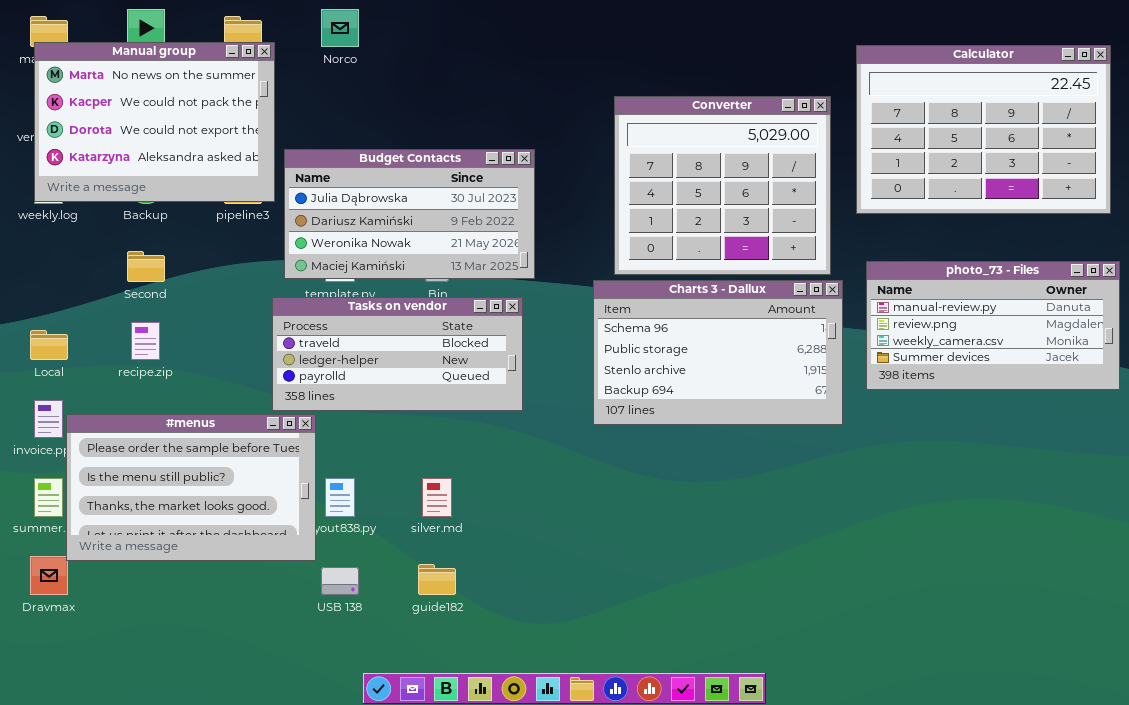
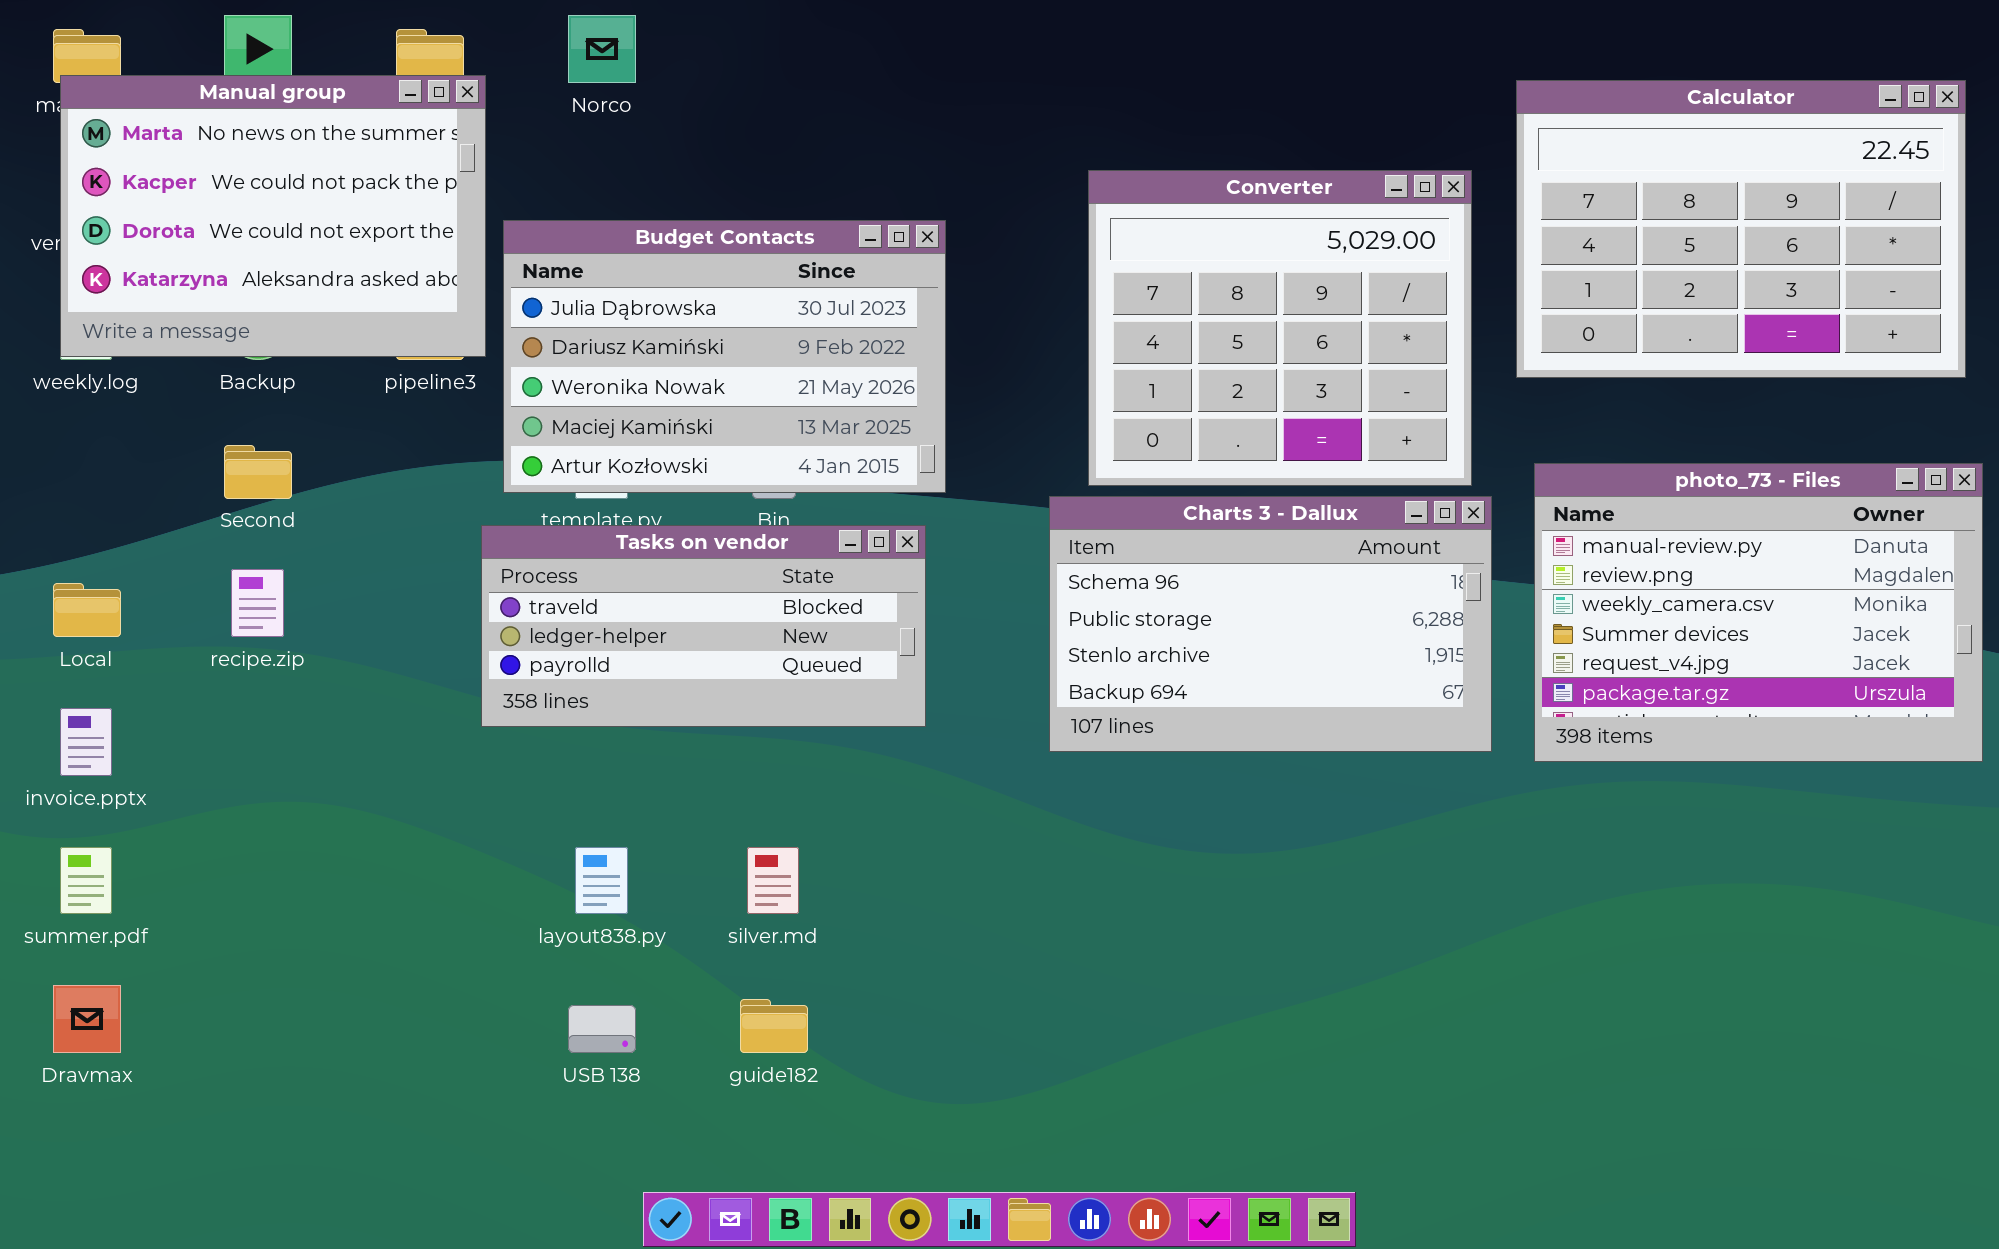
Budget Contacts: [284,149,535,279] -> [503,220,946,493], resized
photo_73 - Files: [866,261,1120,390] -> [1534,463,1983,762], resized
#menus: [66,414,316,561] -> none, closed

